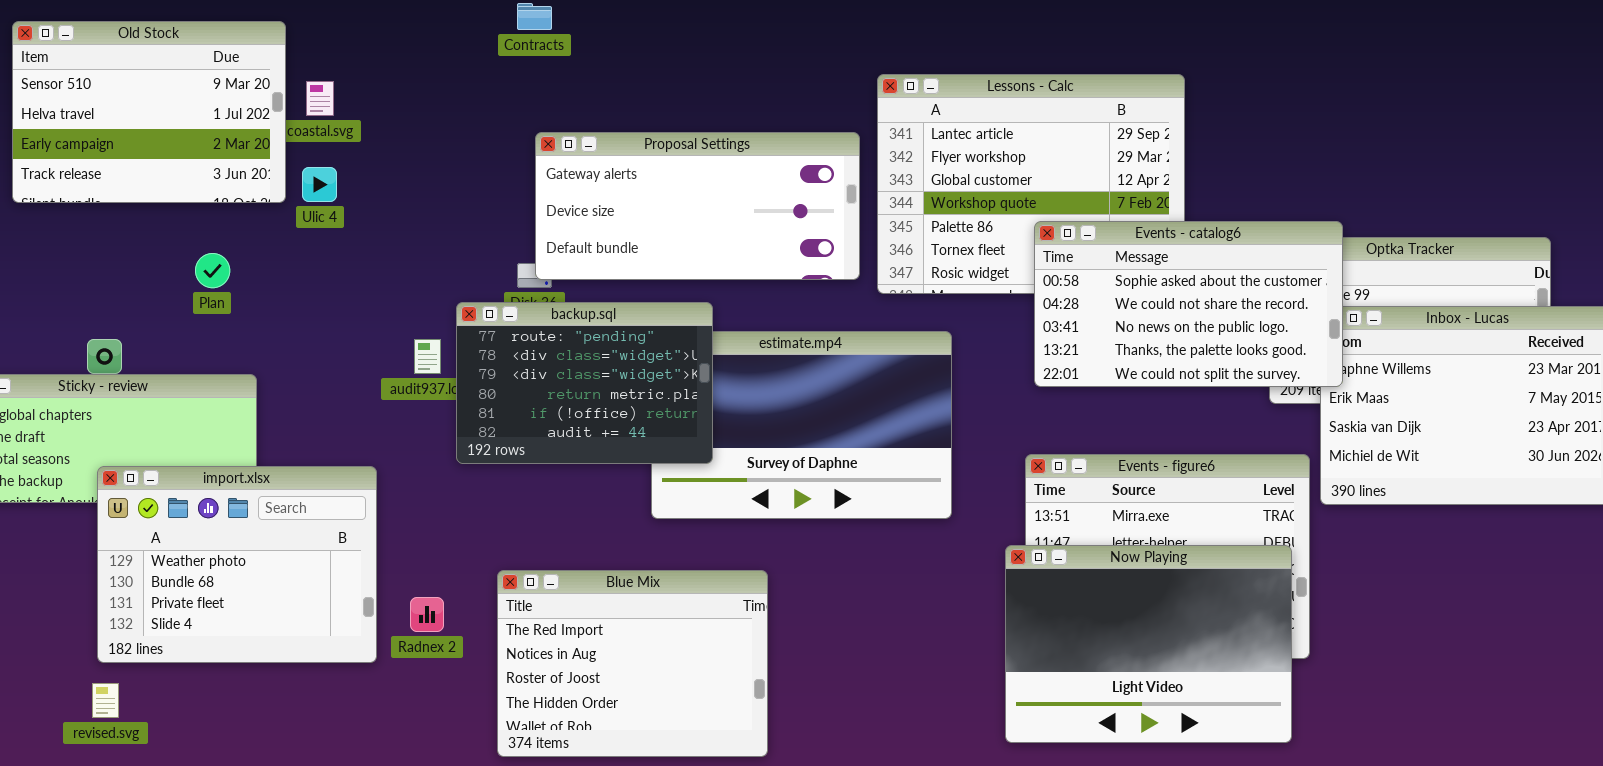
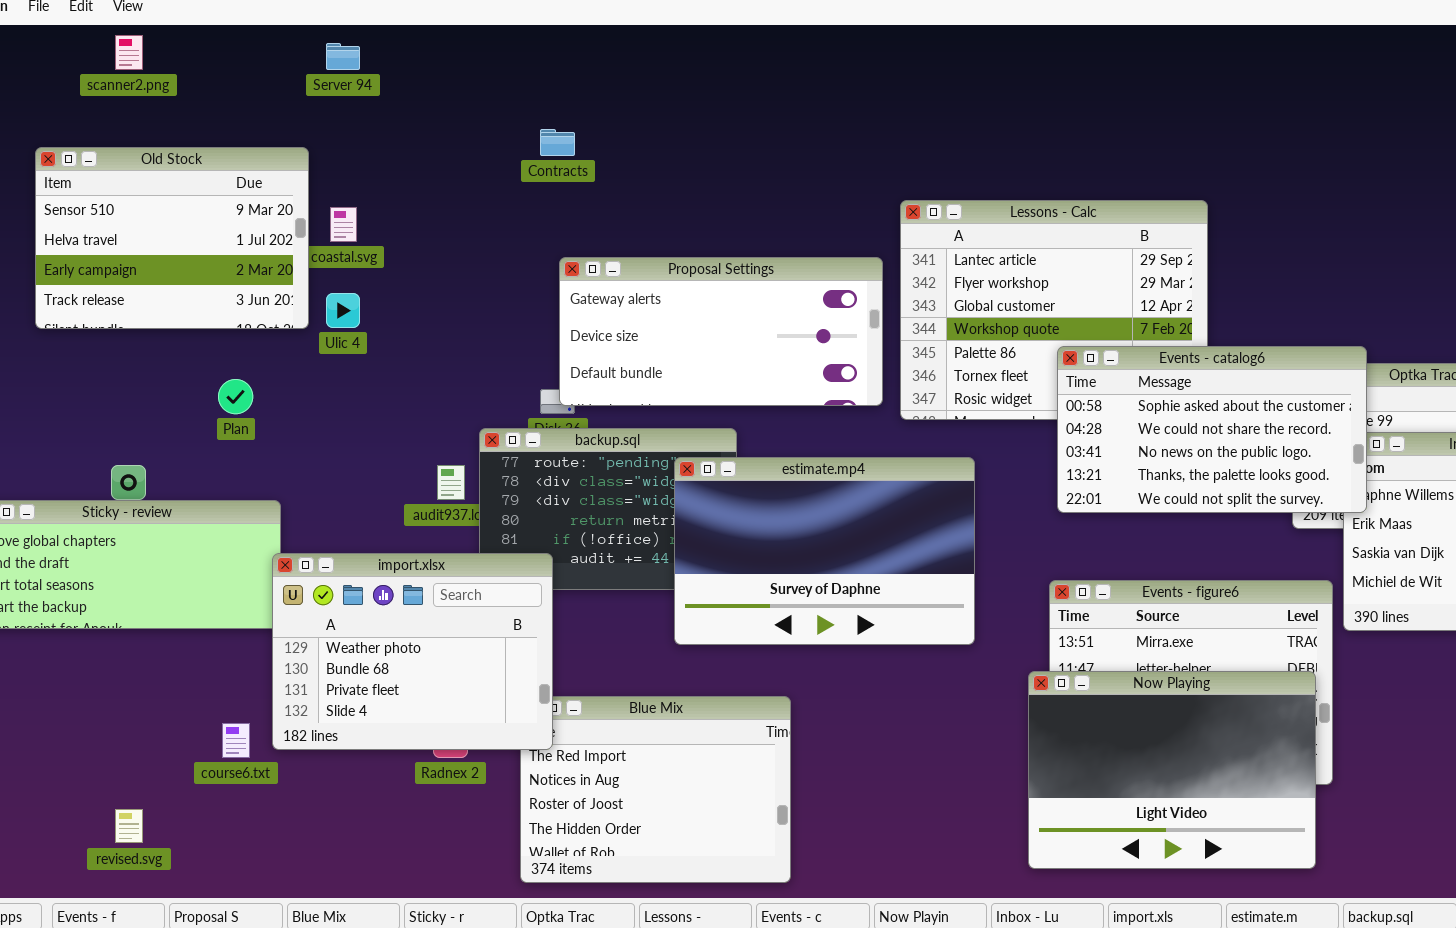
estimate.mp4: [651,331,952,519] -> [674,457,975,645], raised
import.xlsx: [97,466,377,663] -> [272,553,553,750], moved

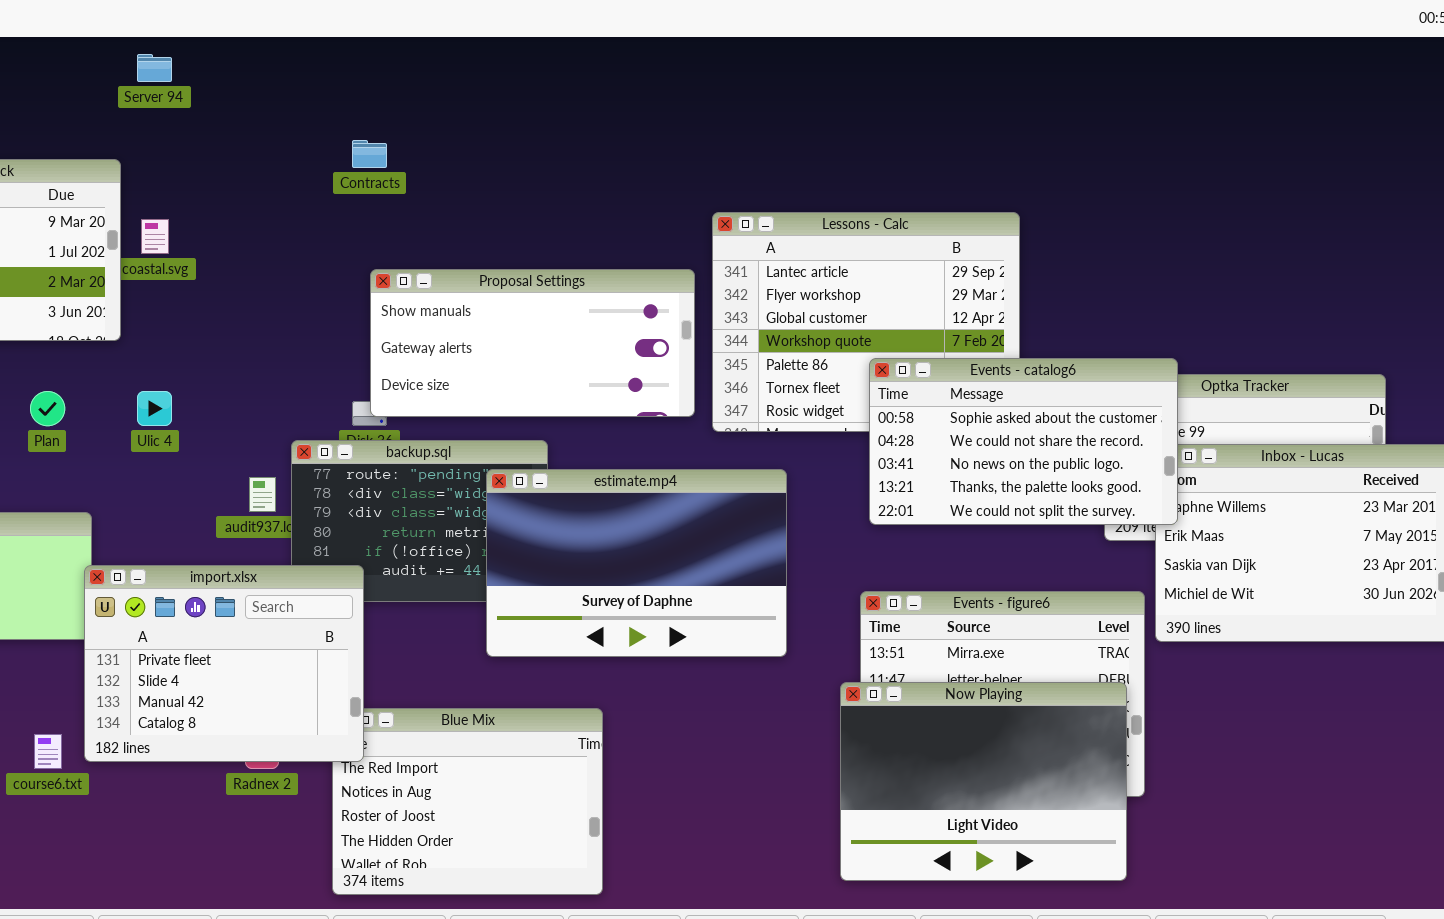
Proposal Settings: [559,257,883,406] -> [370,269,695,417], scrolled up 1 row
Ulic 4: [326,293,360,328] -> [137,391,172,426], moved
import.xlsx: [272,553,553,750] -> [84,565,364,762], scrolled down 2 rows

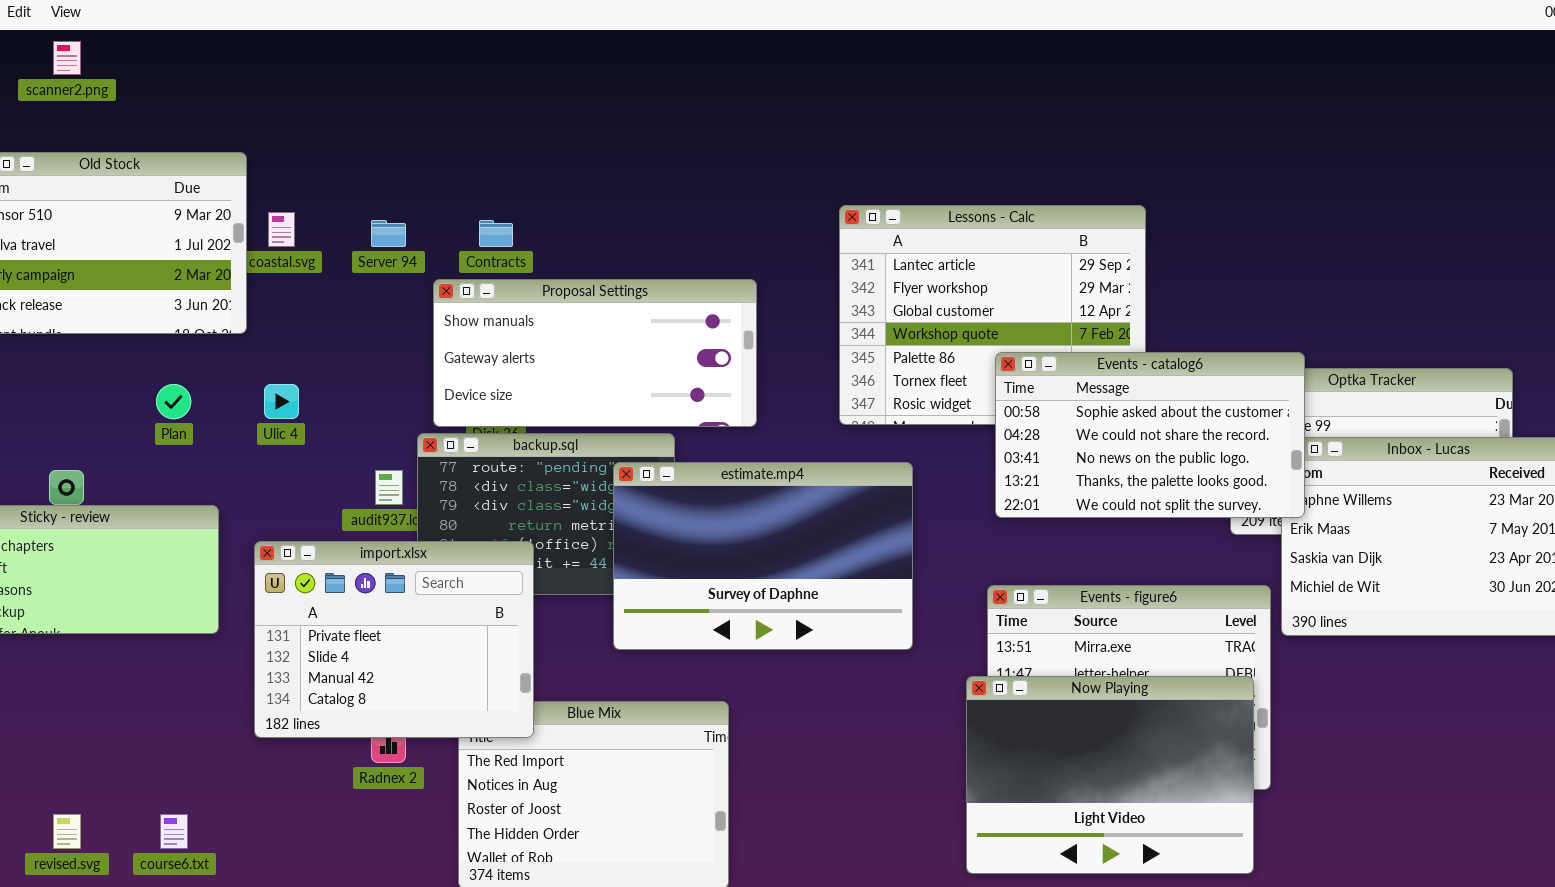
Server 94: [137,54,172,82] -> [371,220,406,247], moved
Contracts: [352,140,387,168] -> [479,220,513,247], moved
Proposal Settings: [370,269,695,417] -> [433,279,757,427], moved
import.xlsx: [84,565,364,762] -> [254,541,534,738], moved
course6.txt: [34,734,62,769] -> [160,814,188,849], moved

